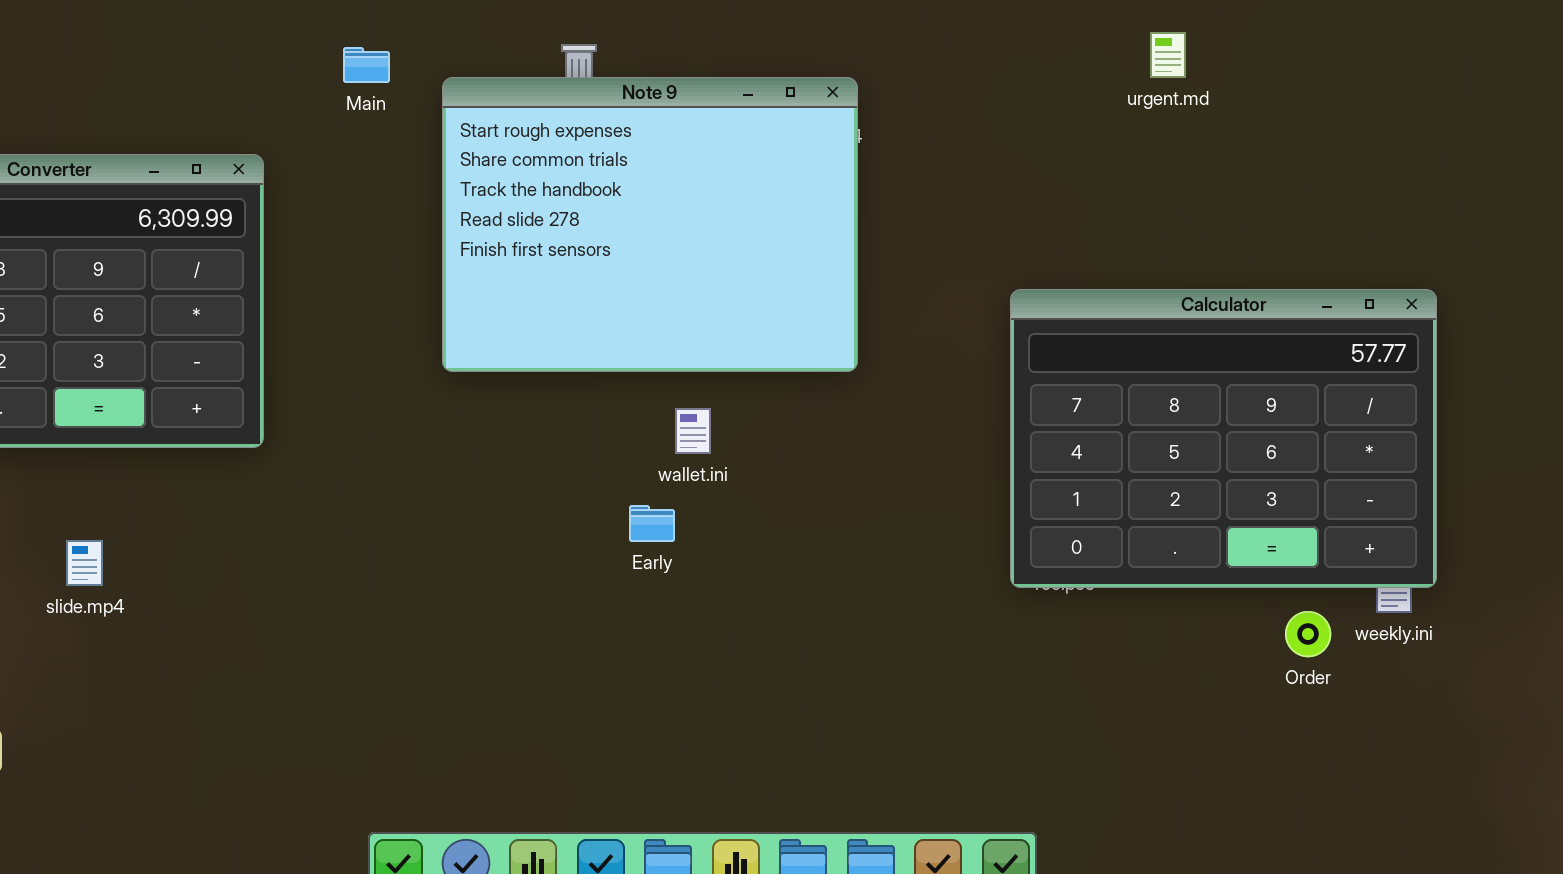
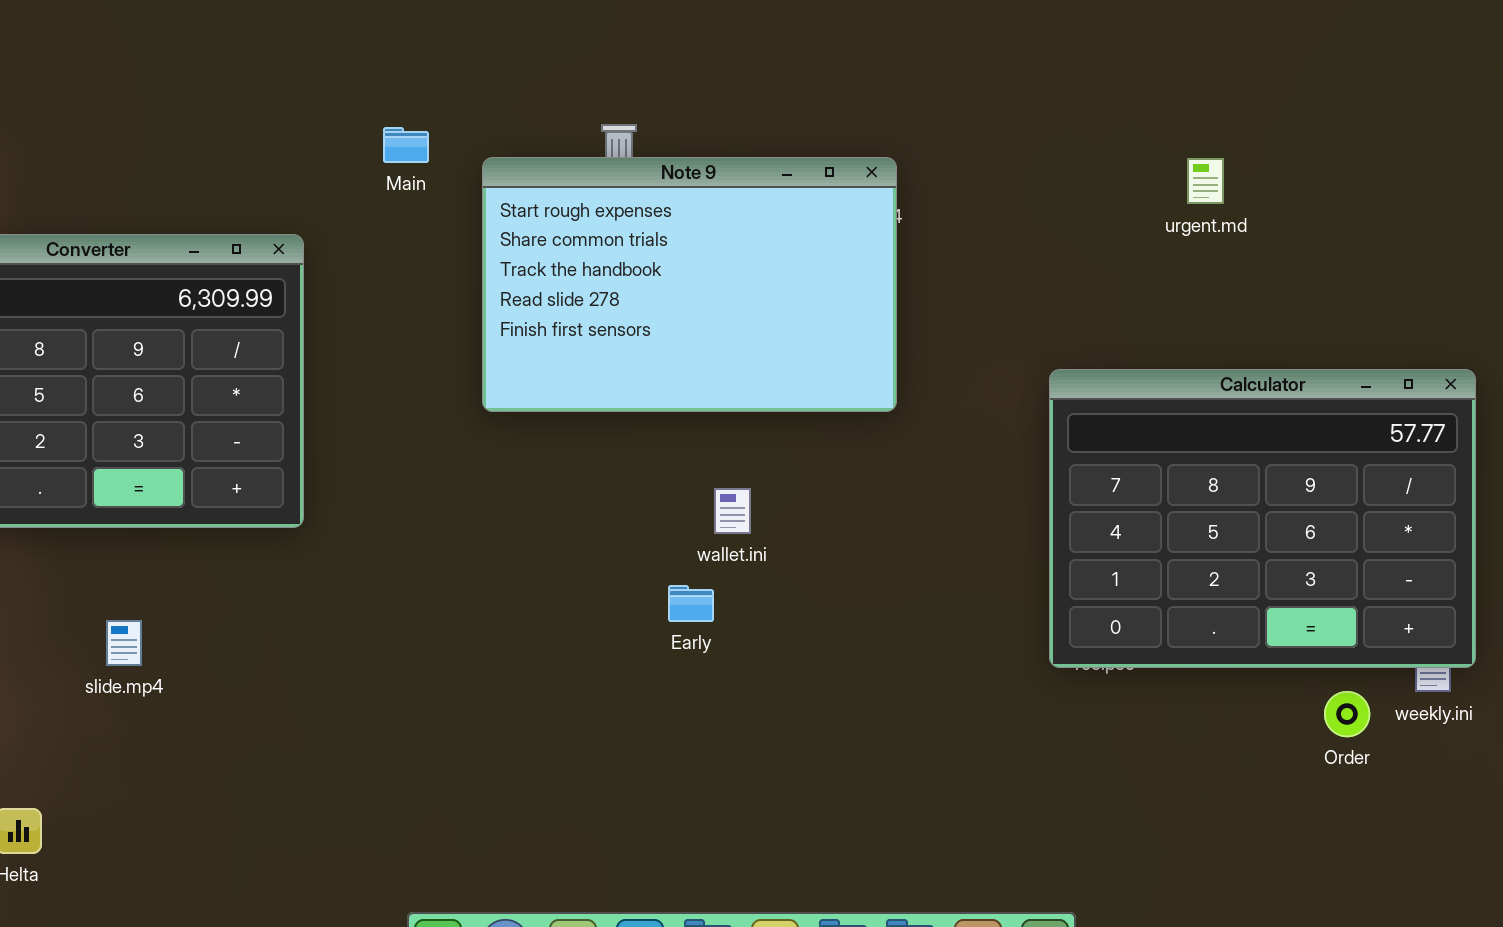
urgent.md: [1150,32,1186,78] -> [1187,158,1224,204], moved
Note 9: [442,77,858,372] -> [482,157,897,412], resized

